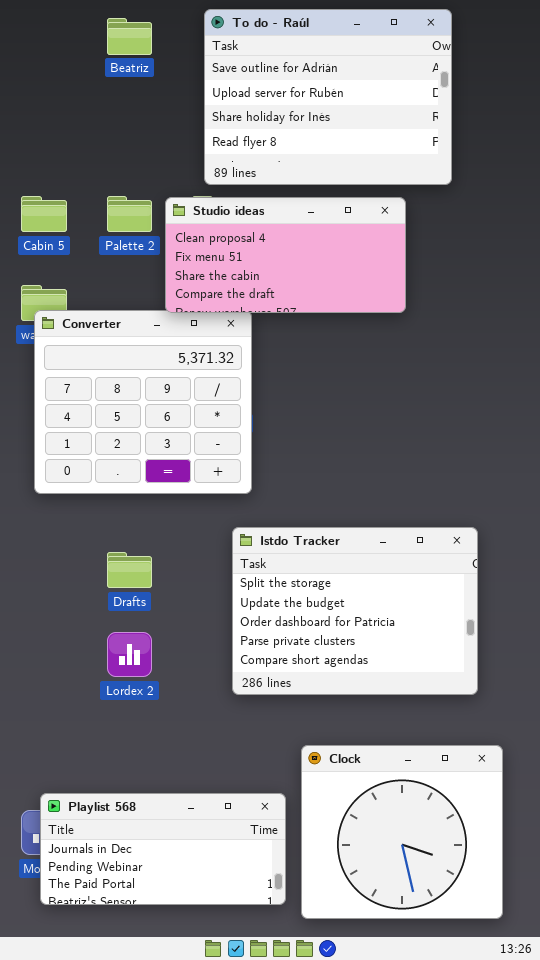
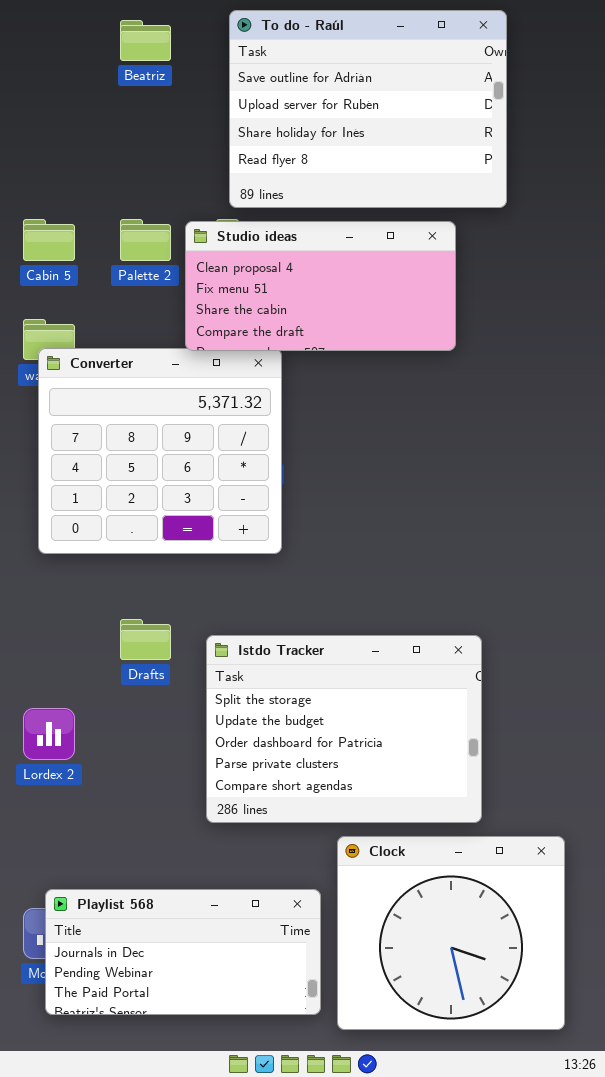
Istdo Tracker: [232,527,478,695] -> [206,635,482,823], moved
Lordex 2: [107,632,152,677] -> [23,708,75,760], moved

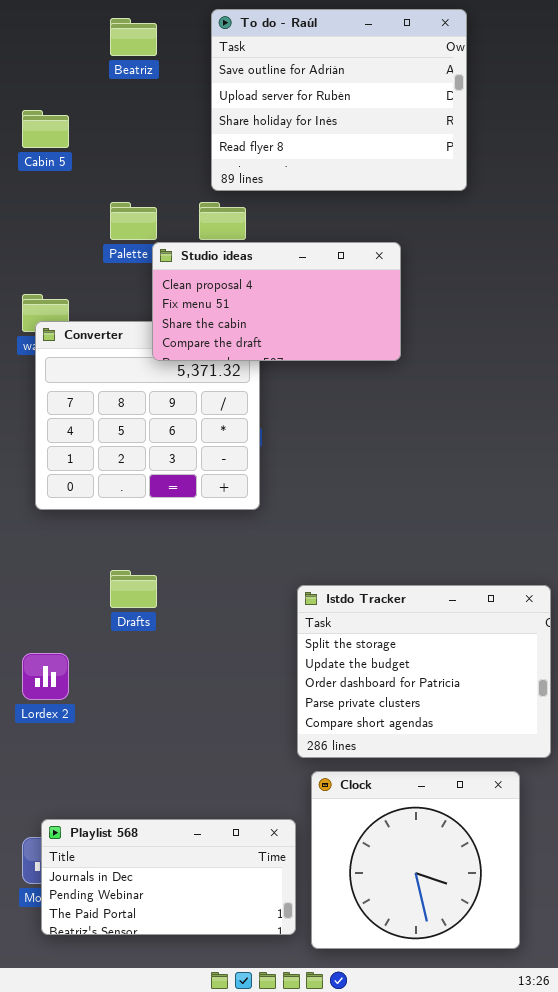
Cabin 5: [23,219,75,261] -> [22,110,69,148], moved
Studio ideas: [185,221,456,351] -> [152,242,401,361], moved
Istdo Tracker: [206,635,482,823] -> [297,585,551,758], moved

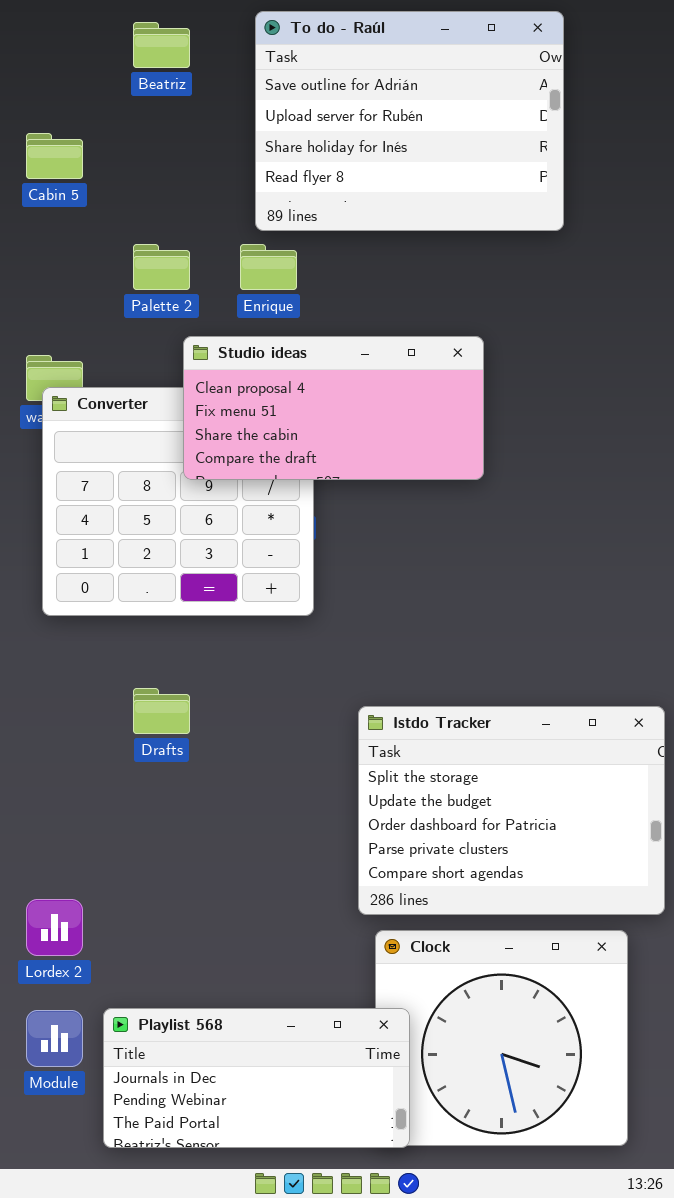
Studio ideas: [152,242,401,361] -> [183,336,484,480], moved
Lordex 2: [22,653,69,700] -> [26,899,83,956], moved
Playlist 568: [41,819,296,935] -> [103,1008,410,1148], moved

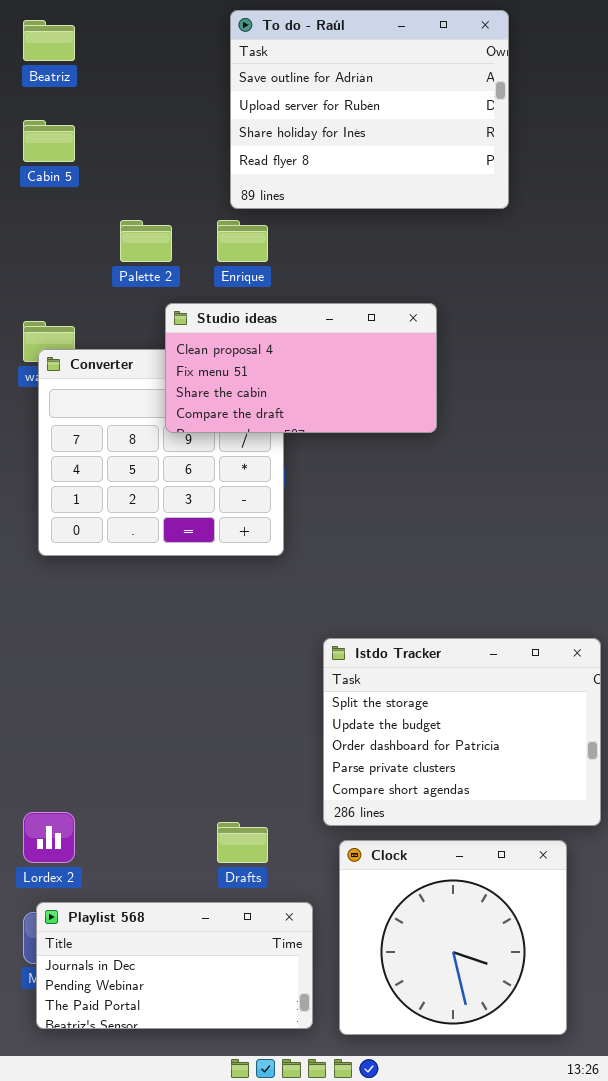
Beatriz: [133,22,190,68] -> [23,20,75,61], moved
Drafts: [133,688,190,734] -> [217,822,268,863], moved
Playlist 568: [103,1008,410,1148] -> [36,902,313,1029], moved

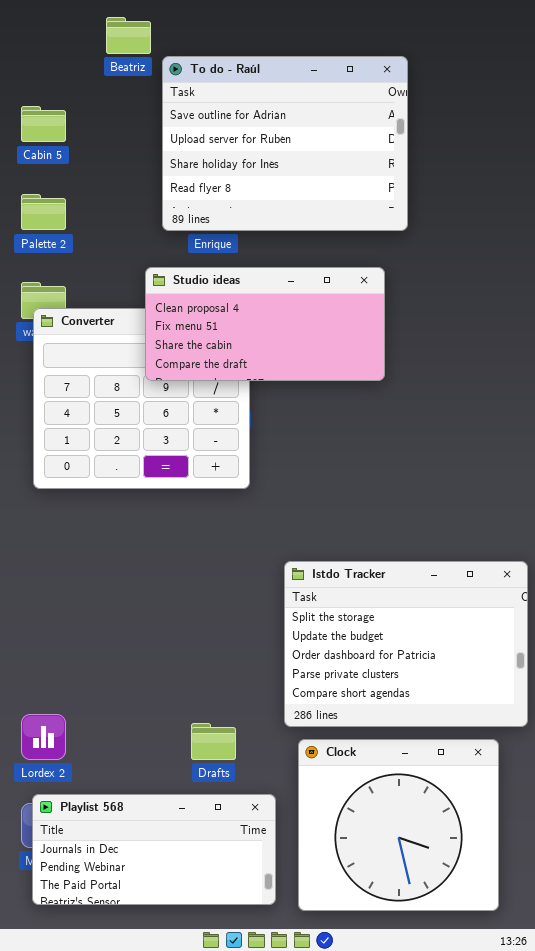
To do - Raúl: [230,10,509,209] -> [162,56,408,231], moved
Beatriz: [23,20,75,61] -> [106,17,151,54], moved
Palette 2: [120,220,172,262] -> [21,194,66,230], moved

